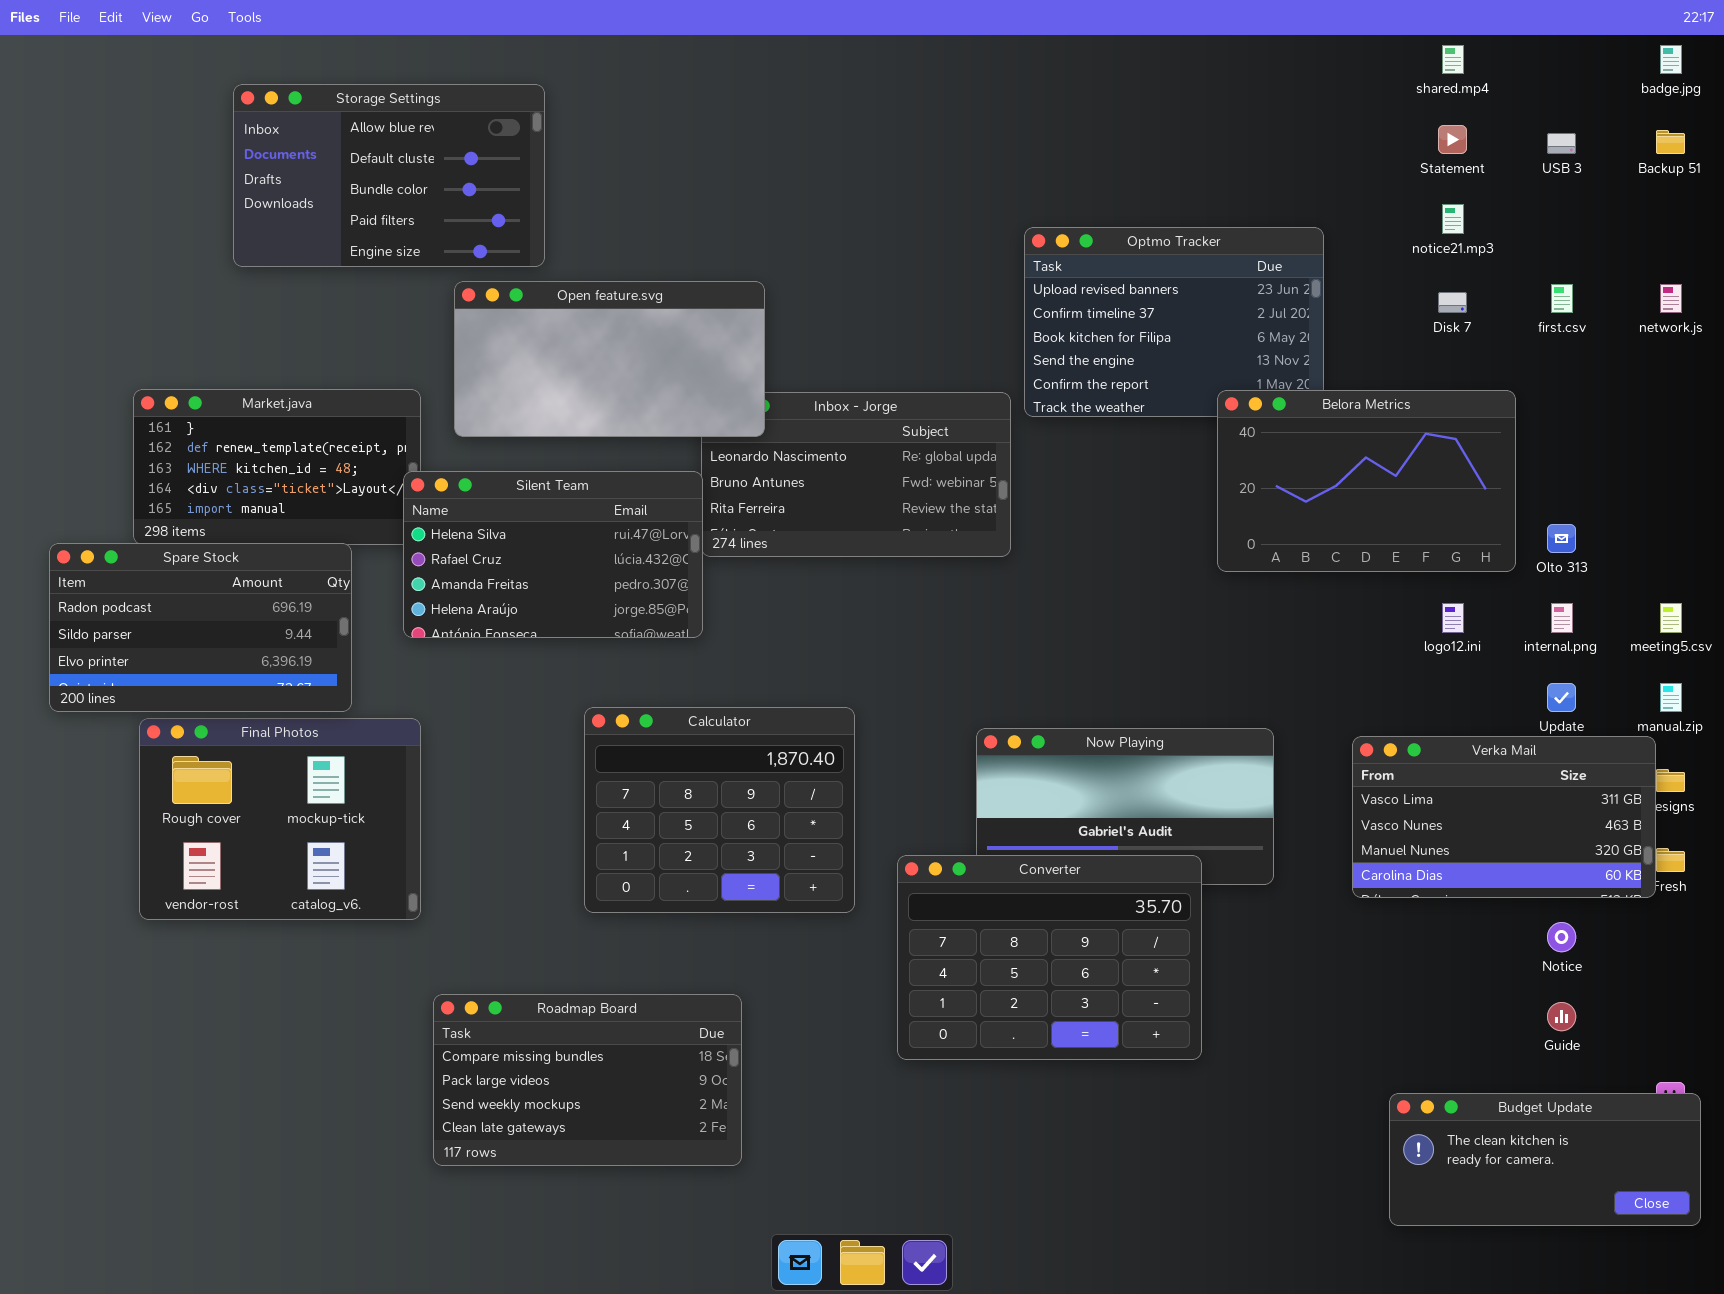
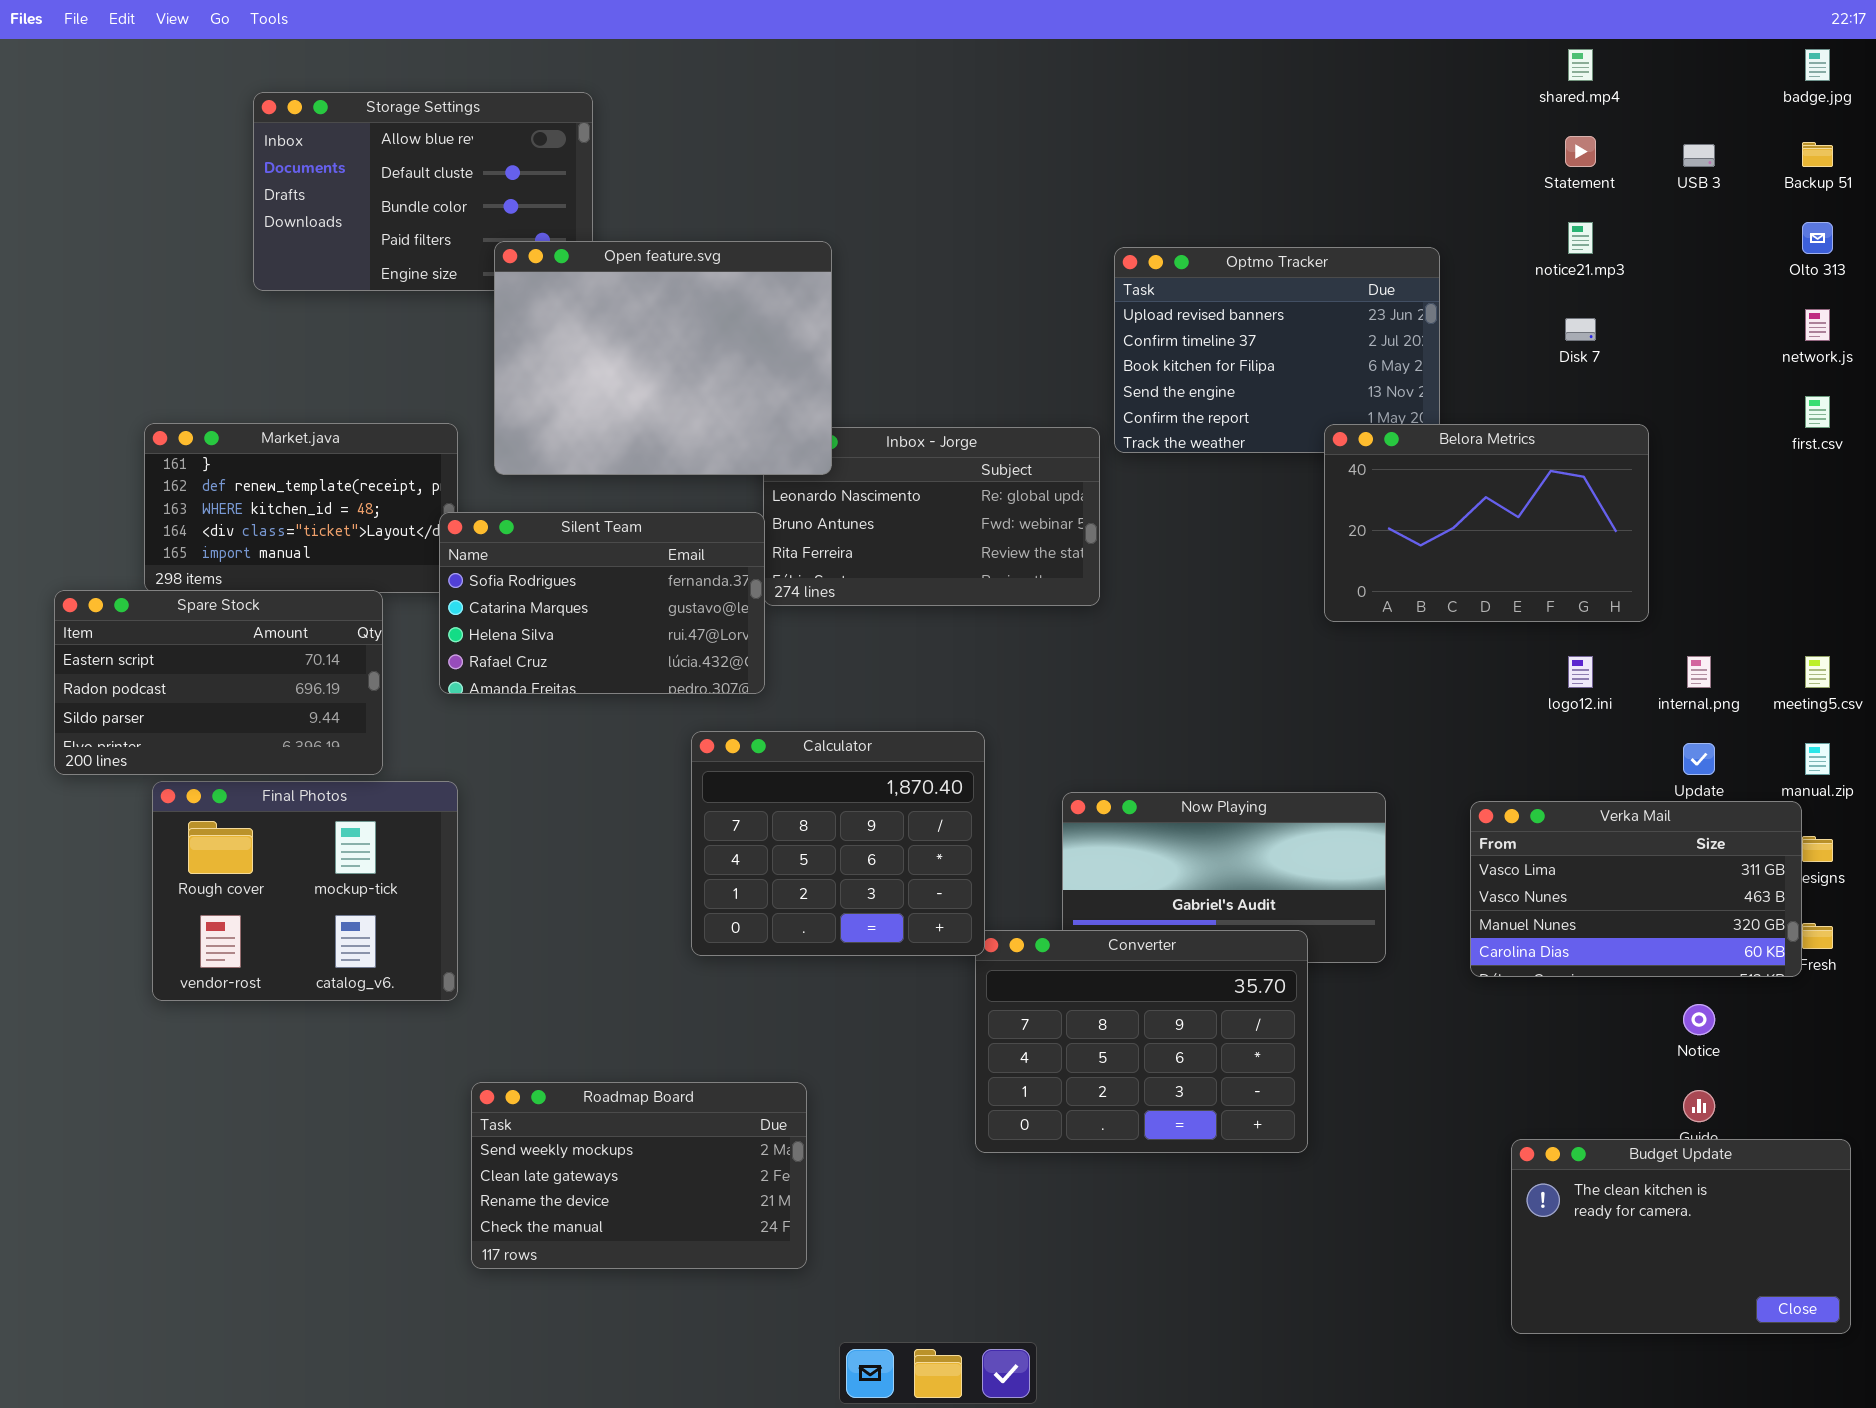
Open feature.svg: [454,281,765,437] -> [494,241,832,475], resized
first.csv: [1551,284,1573,313] -> [1805,396,1830,428], moved
Silent Team: [403,471,703,638] -> [439,512,765,694], scrolled up 2 rows
Olto 313: [1547,524,1576,553] -> [1802,222,1833,254], moved
Spare Stock: [49,543,352,712] -> [54,590,383,775], scrolled up 1 row
Calculator: [584,707,855,913] -> [691,731,985,956], moved
Roadmap Board: [433,994,742,1166] -> [471,1082,807,1269], scrolled down 2 rows
Budget Update: [1389,1093,1701,1226] -> [1511,1139,1851,1334], resized

